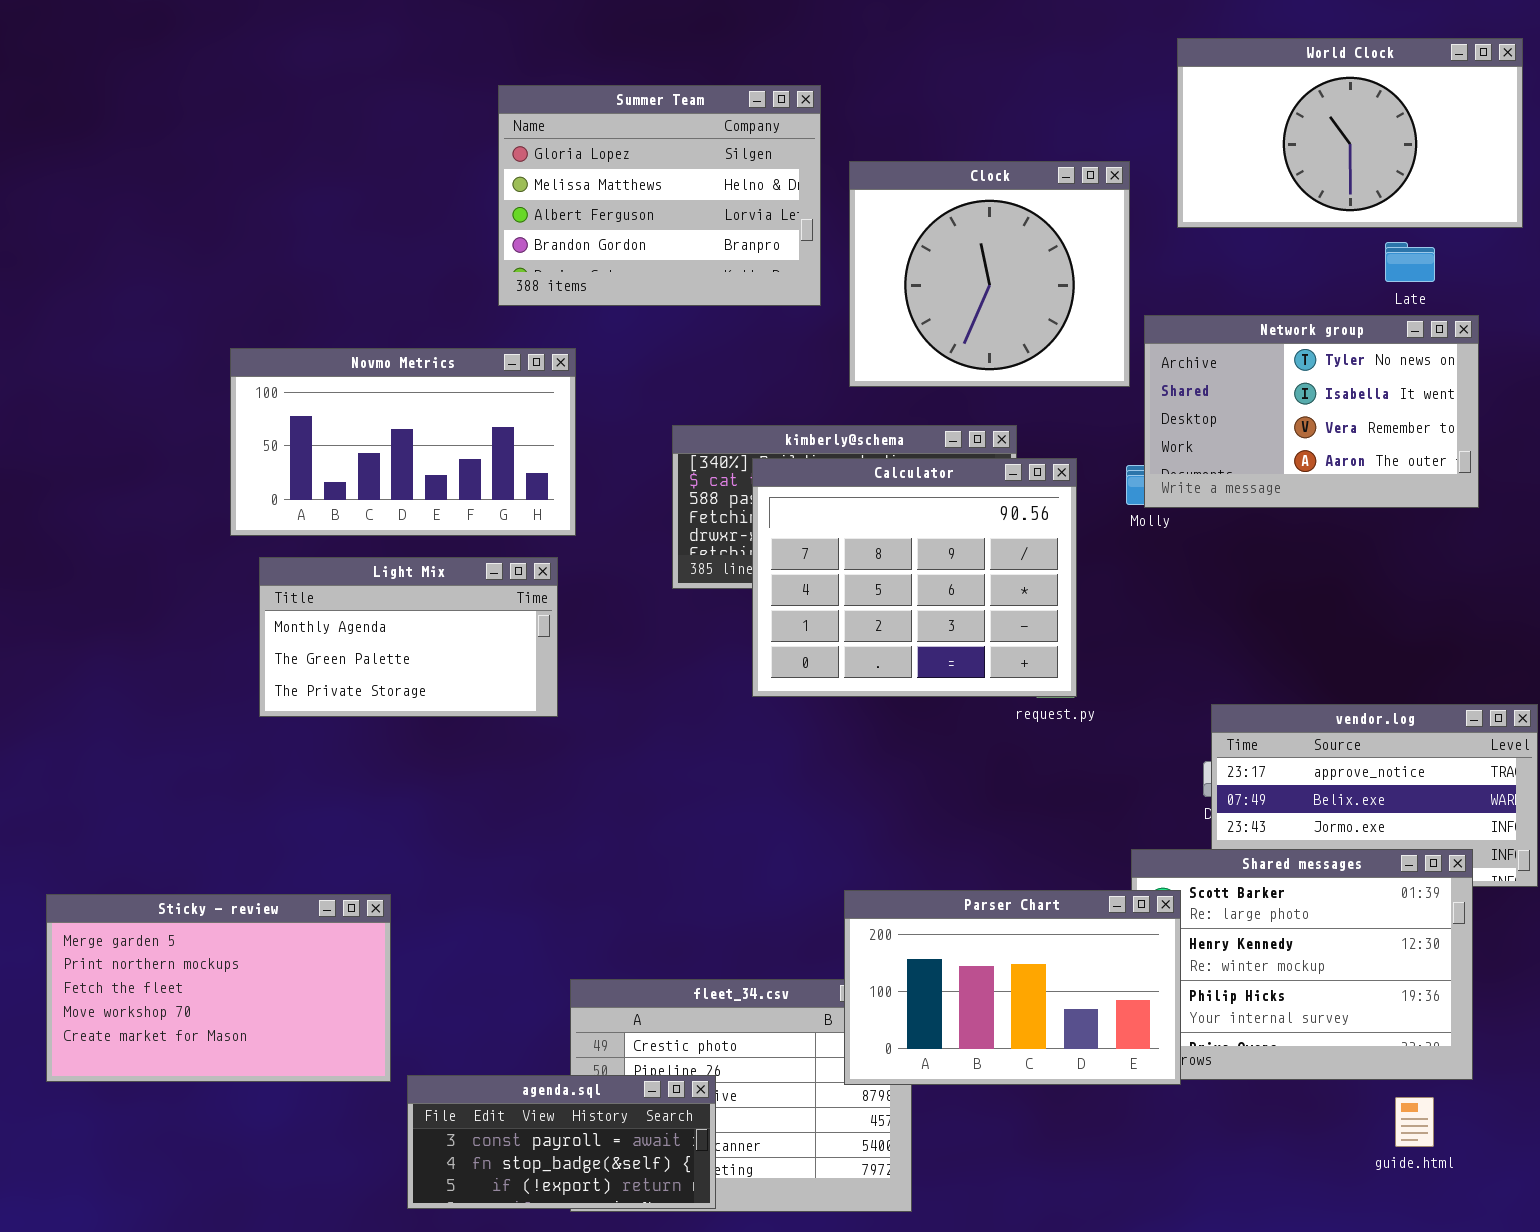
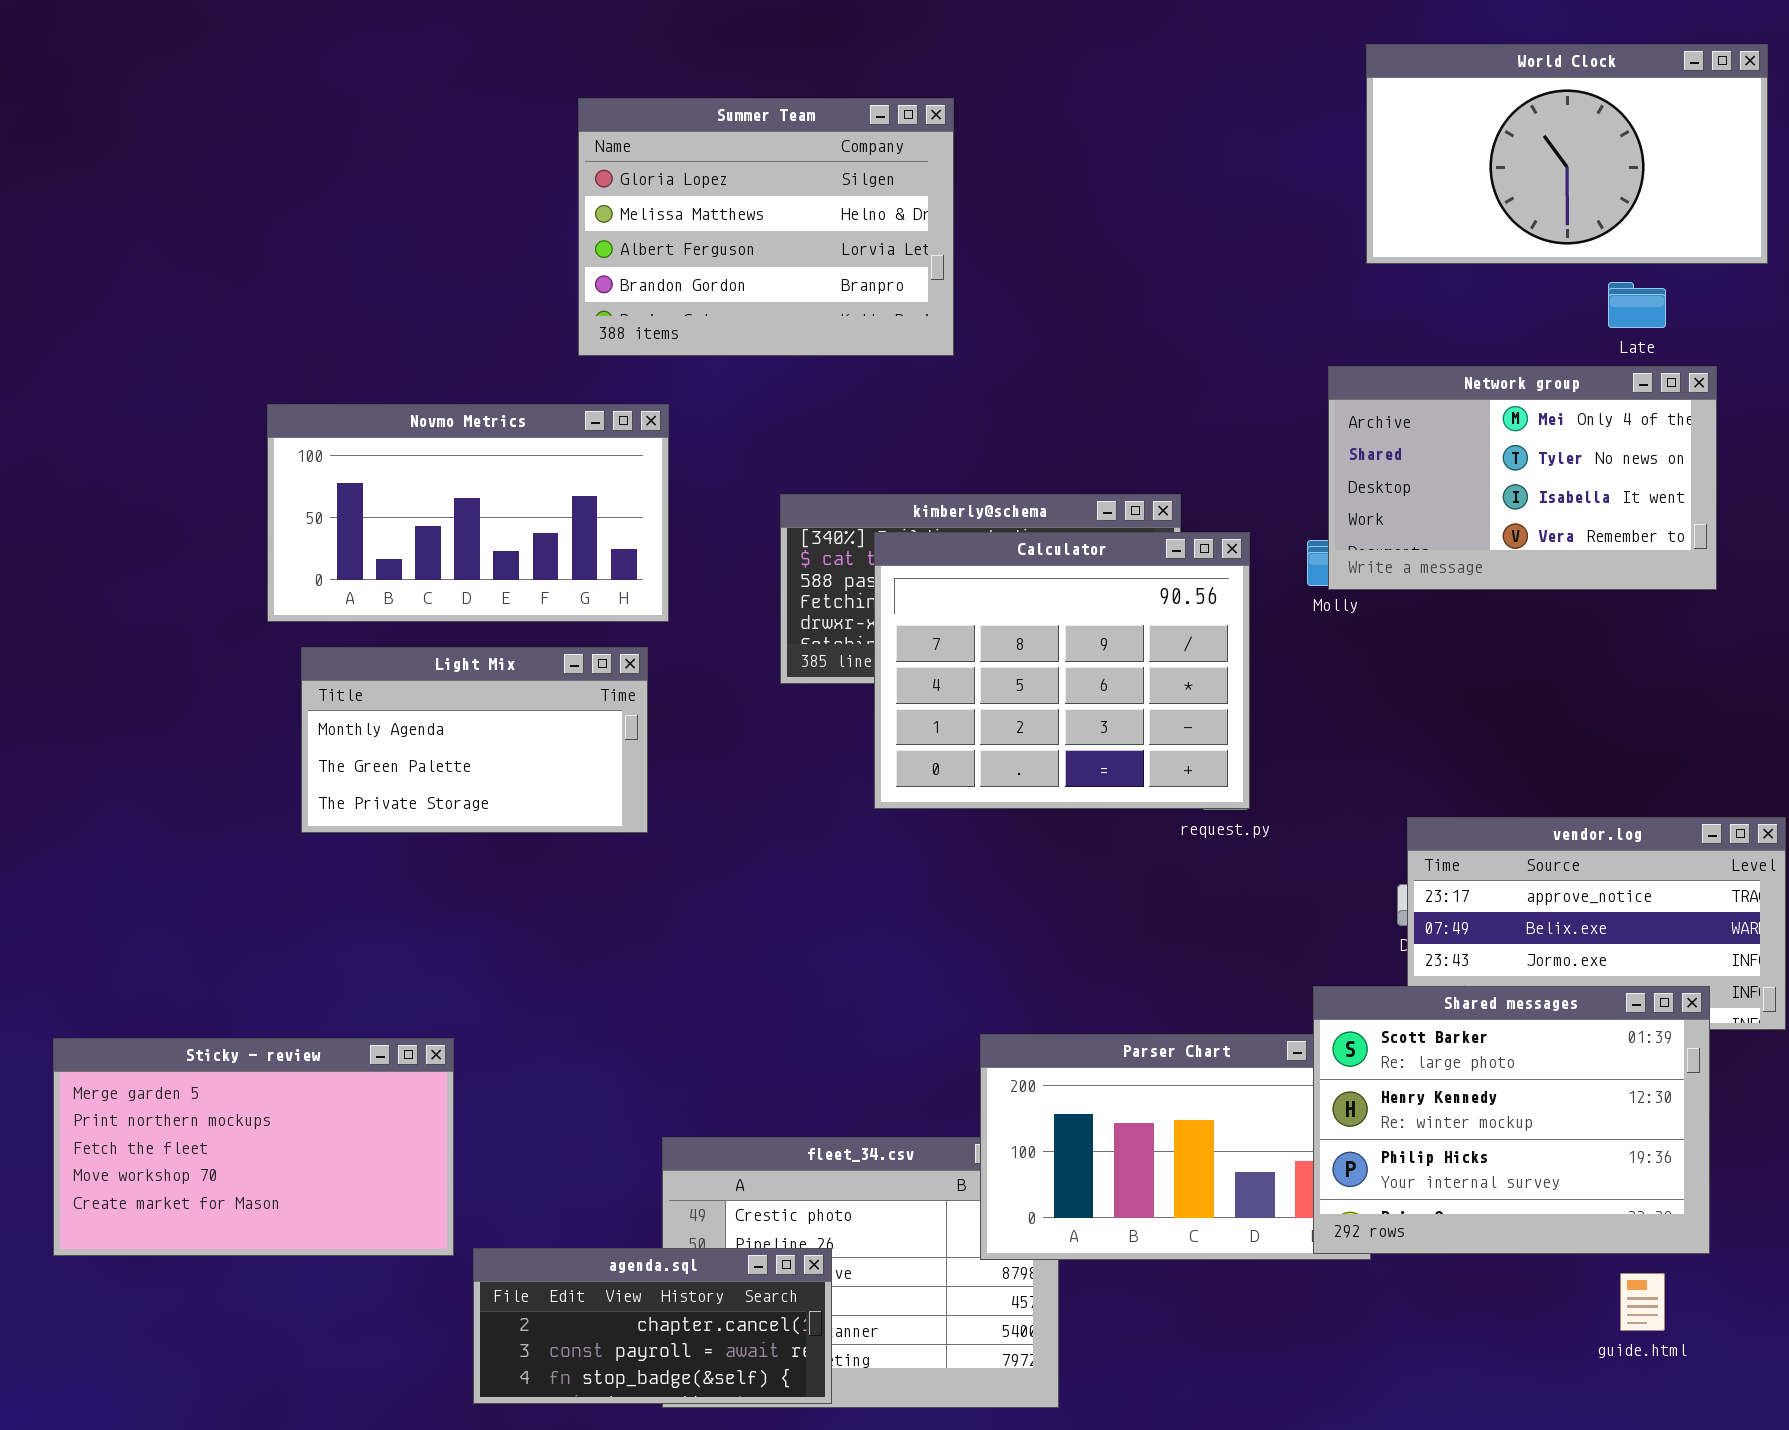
Clock: [849,161,1130,387] -> none, closed
Network group: [1144,315,1479,508] -> [1328,366,1717,590], scrolled up 1 row
Shared messages: [1131,849,1473,1080] -> [1313,986,1710,1254], raised
agenda.sql: [407,1075,716,1209] -> [473,1248,832,1404], scrolled up 1 row

